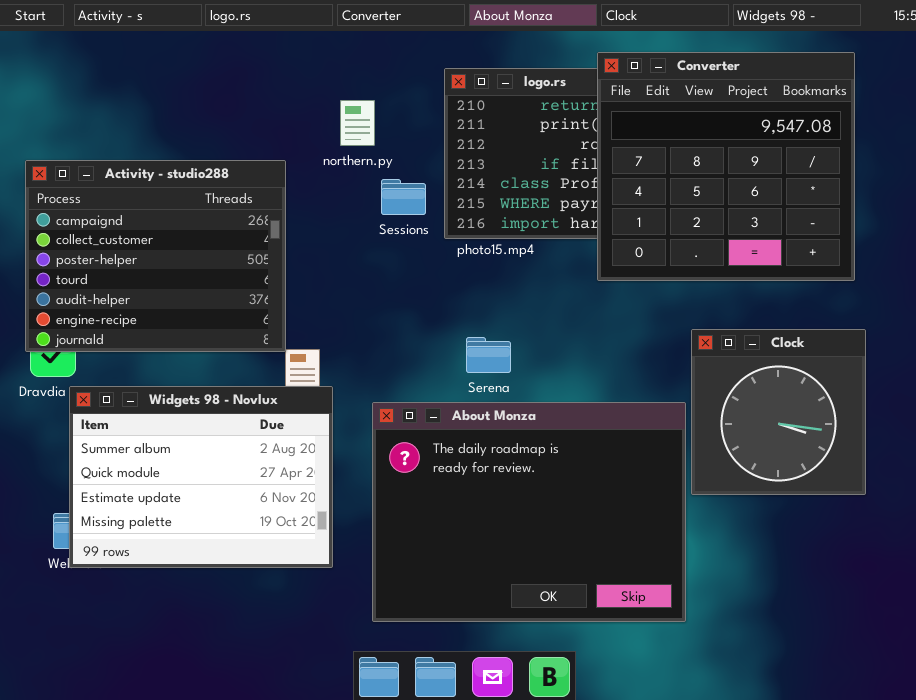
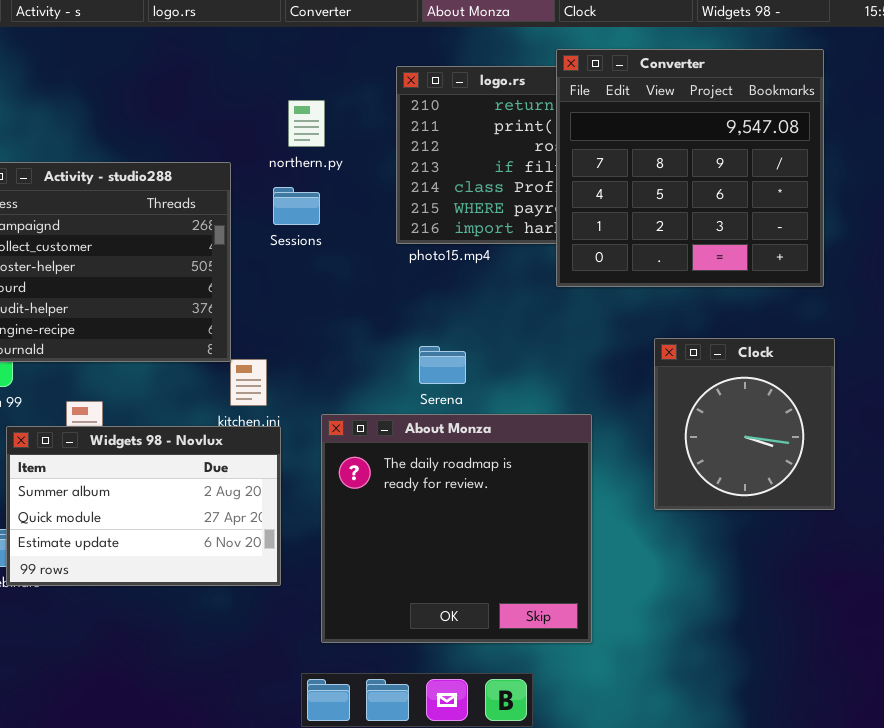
Sessions: [381,179,426,215] -> [273,187,320,225], moved
Widgets 98 - Novlux: [69,386,333,568] -> [6,426,281,586], resized
About Monza: [372,402,686,622] -> [321,414,592,643], resized

